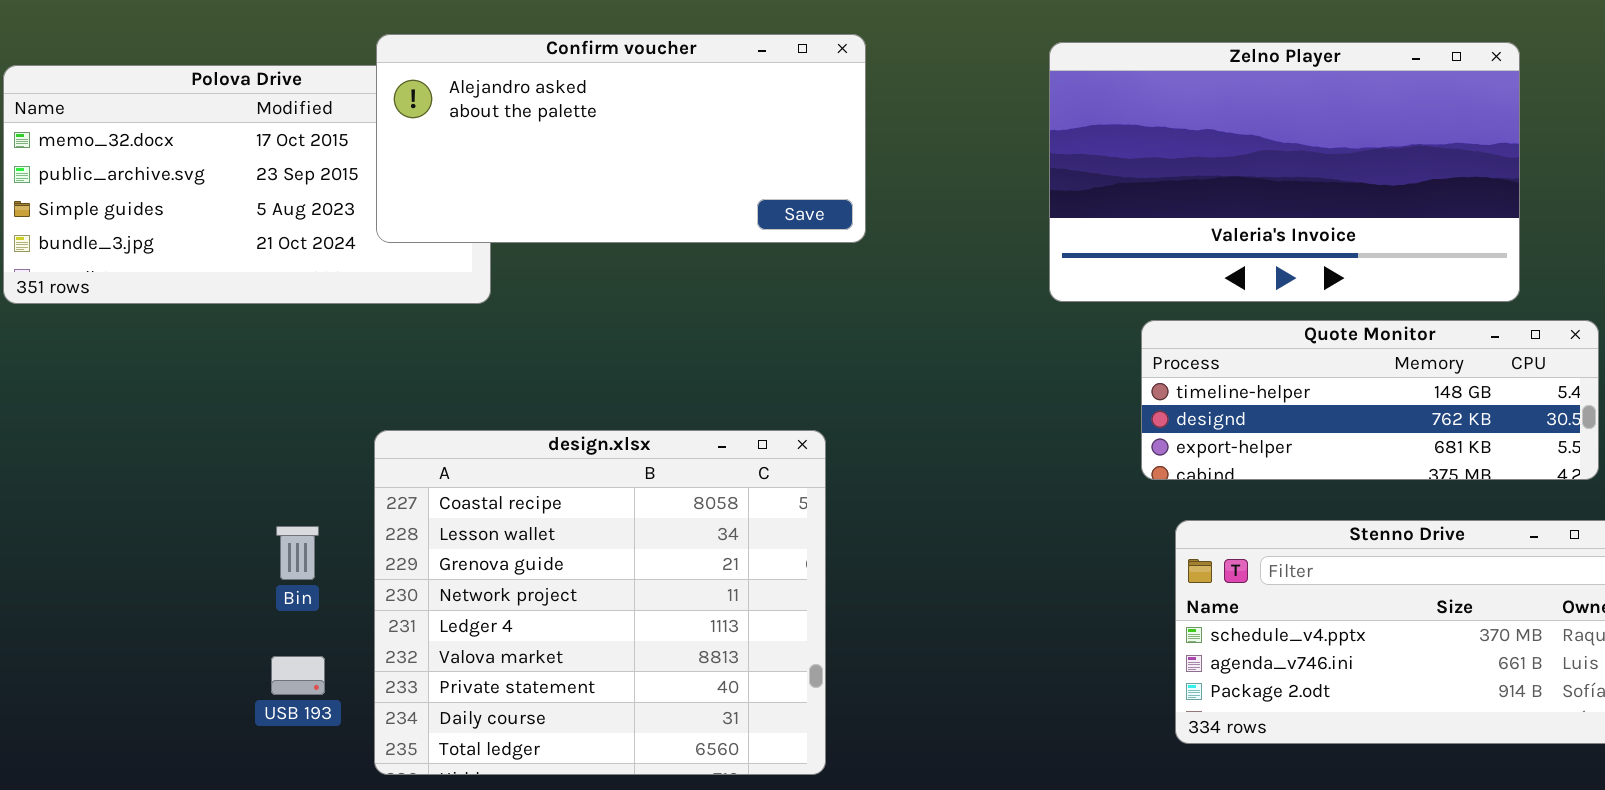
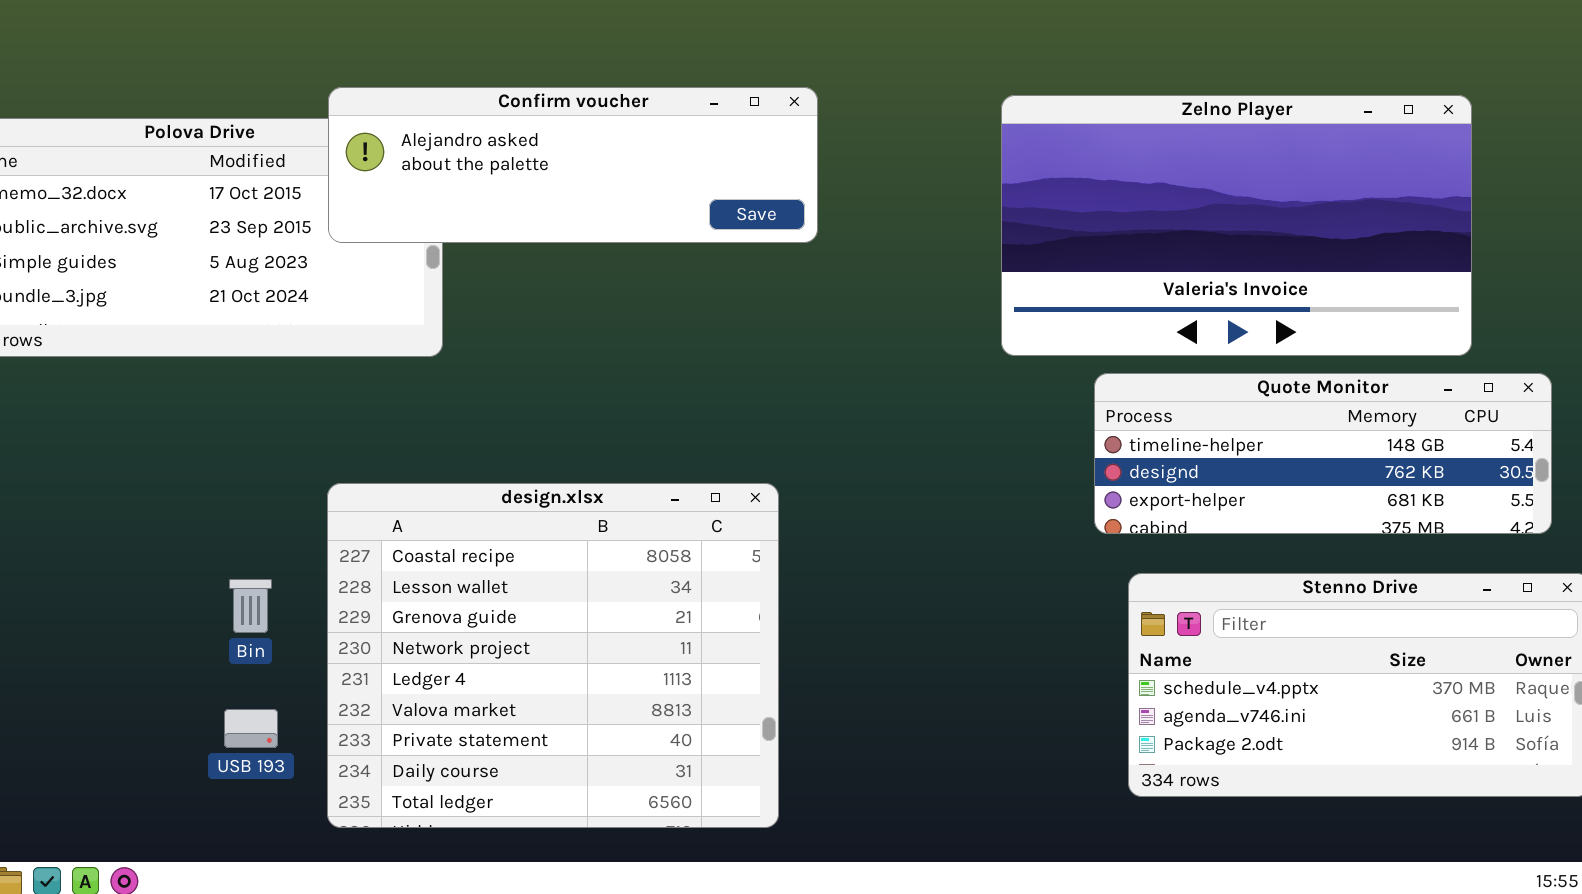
Confirm voucher: [376,34,866,243] -> [328,87,818,243], resized

